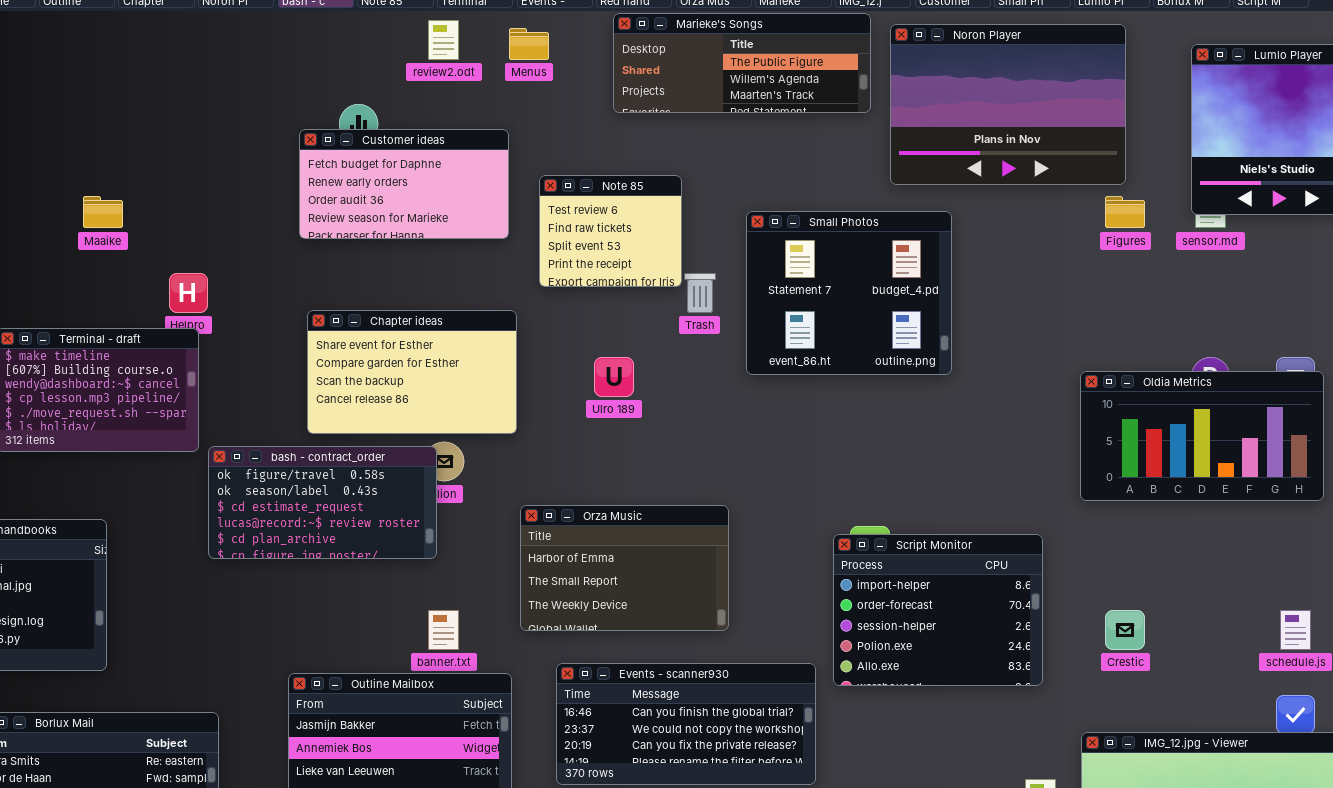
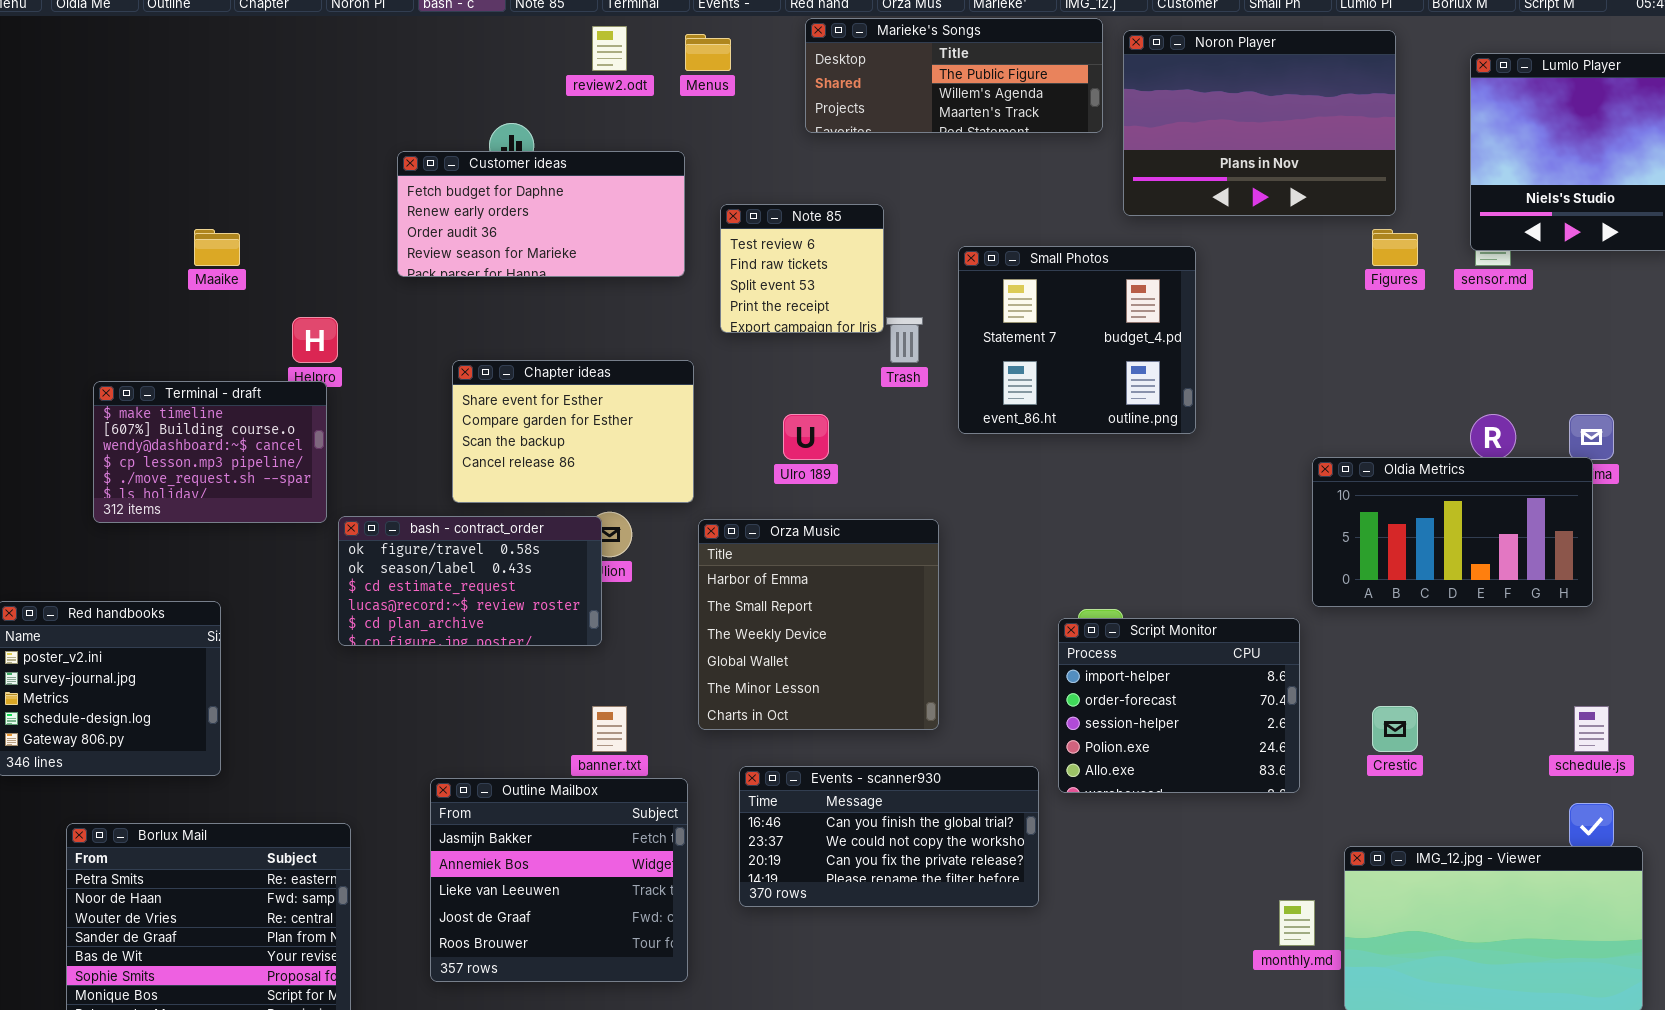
Customer ideas: [299,129,509,239] -> [397,151,685,277], resized
Oldia Metrics: [1080,371,1324,501] -> [1312,457,1593,607], moved
Orza Music: [520,505,729,631] -> [698,519,939,730], resized

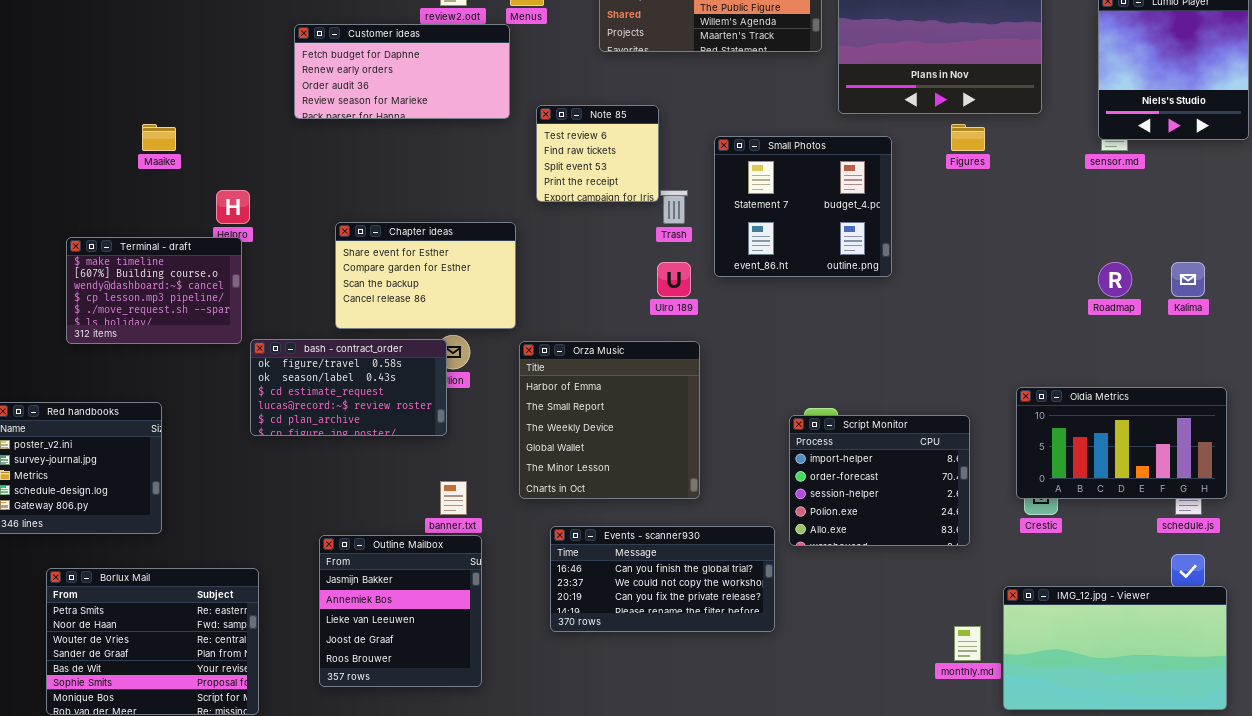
Customer ideas: [397,151,685,277] -> [294,24,510,119], moved
Figures: [1372,229,1418,266] -> [951,124,985,151], moved
Ulro 189: [783,414,829,460] -> [657,262,691,297], moved
Oldia Metrics: [1312,457,1593,607] -> [1016,387,1227,499], moved
Outline Mailbox: [430,778,688,982] -> [319,535,482,687], resized

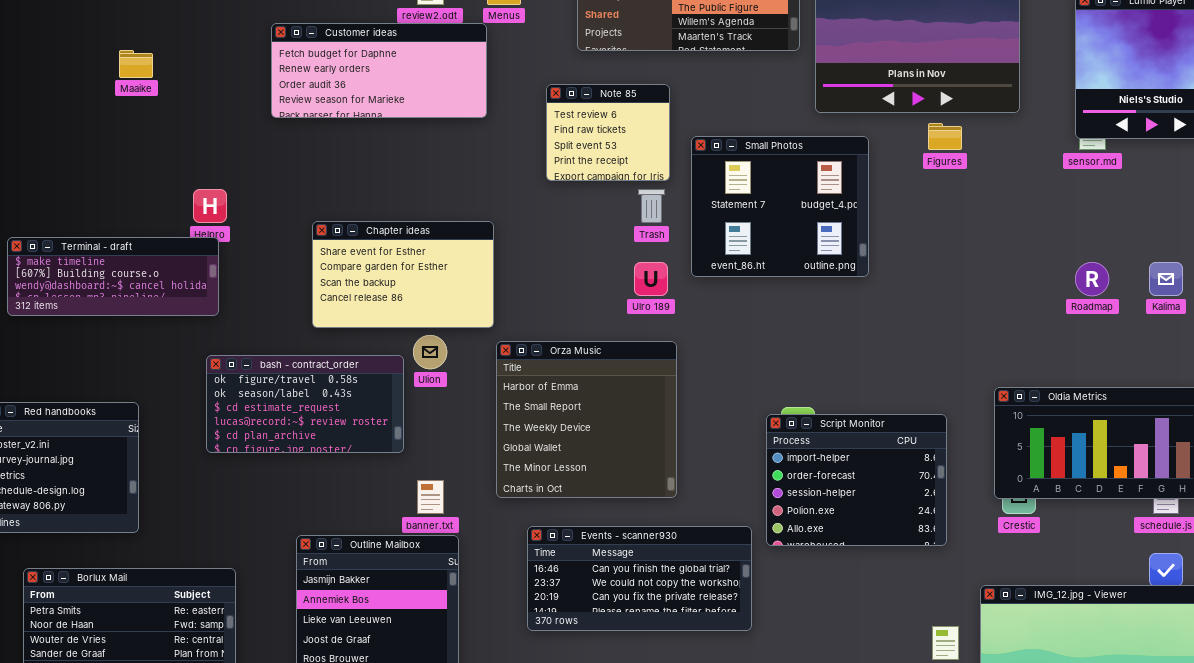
Note 85: [536,105,659,202] -> [546,84,670,181], moved
Maaike: [142,124,176,151] -> [119,50,153,78], moved
Terminal - draft: [66,237,242,344] -> [7,237,219,316], resized
bash - contract_order: [250,339,447,436] -> [206,355,404,453], moved

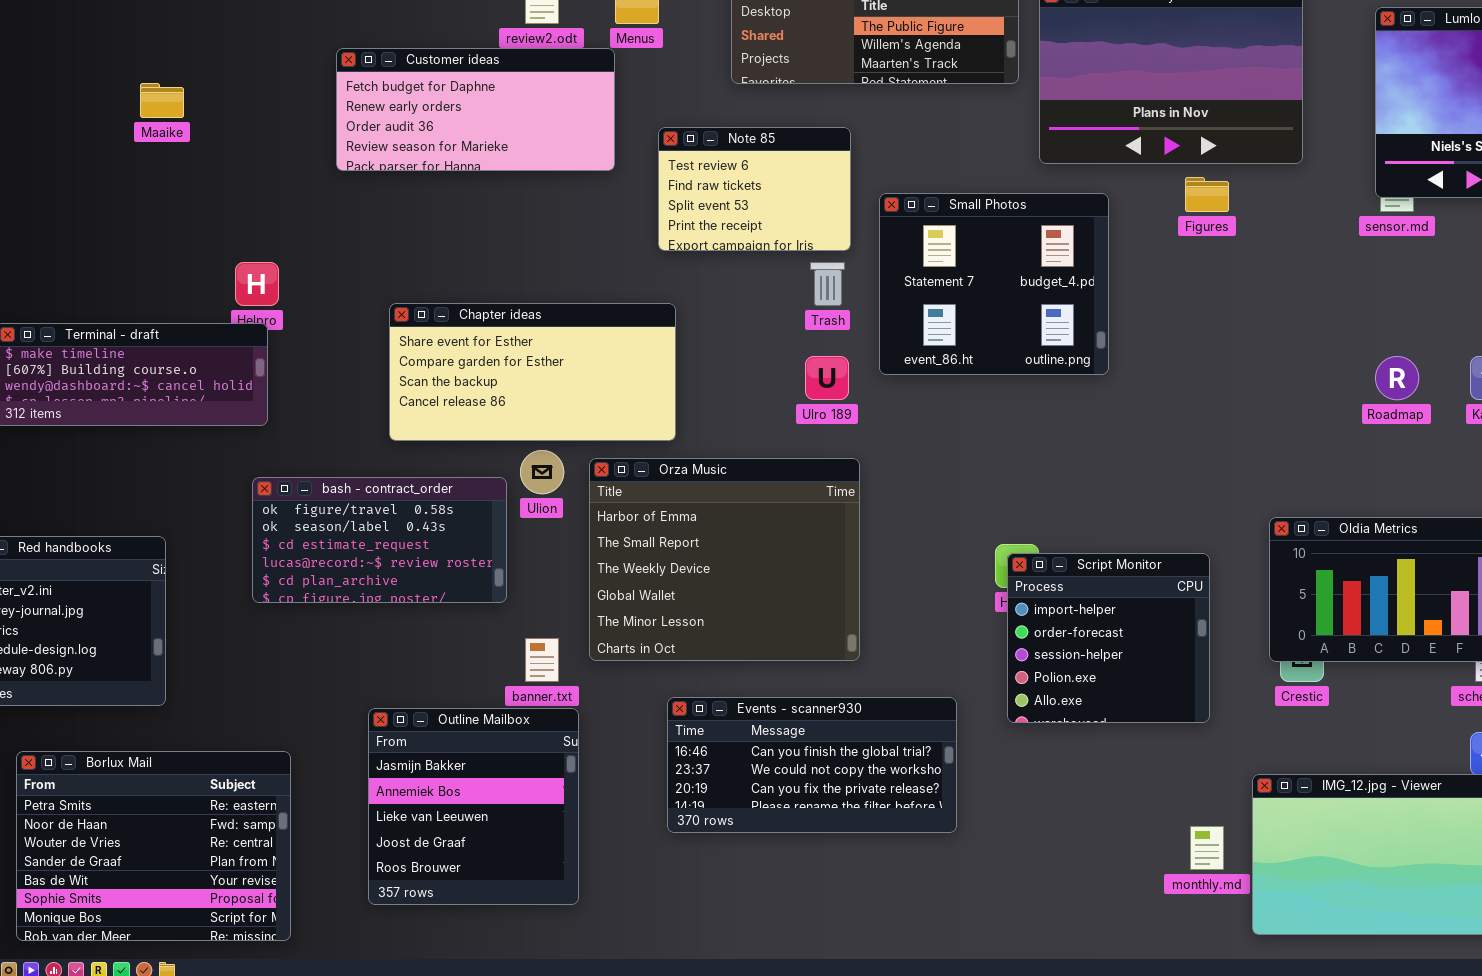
Note 85: [546,84,670,181] -> [658,127,851,251], resized
Chapter ideas: [312,221,494,328] -> [389,303,676,441], resized
Orza Music: [496,341,677,498] -> [589,458,860,661], resized
Script Monitor: [766,414,947,546] -> [1007,553,1210,723], resized

